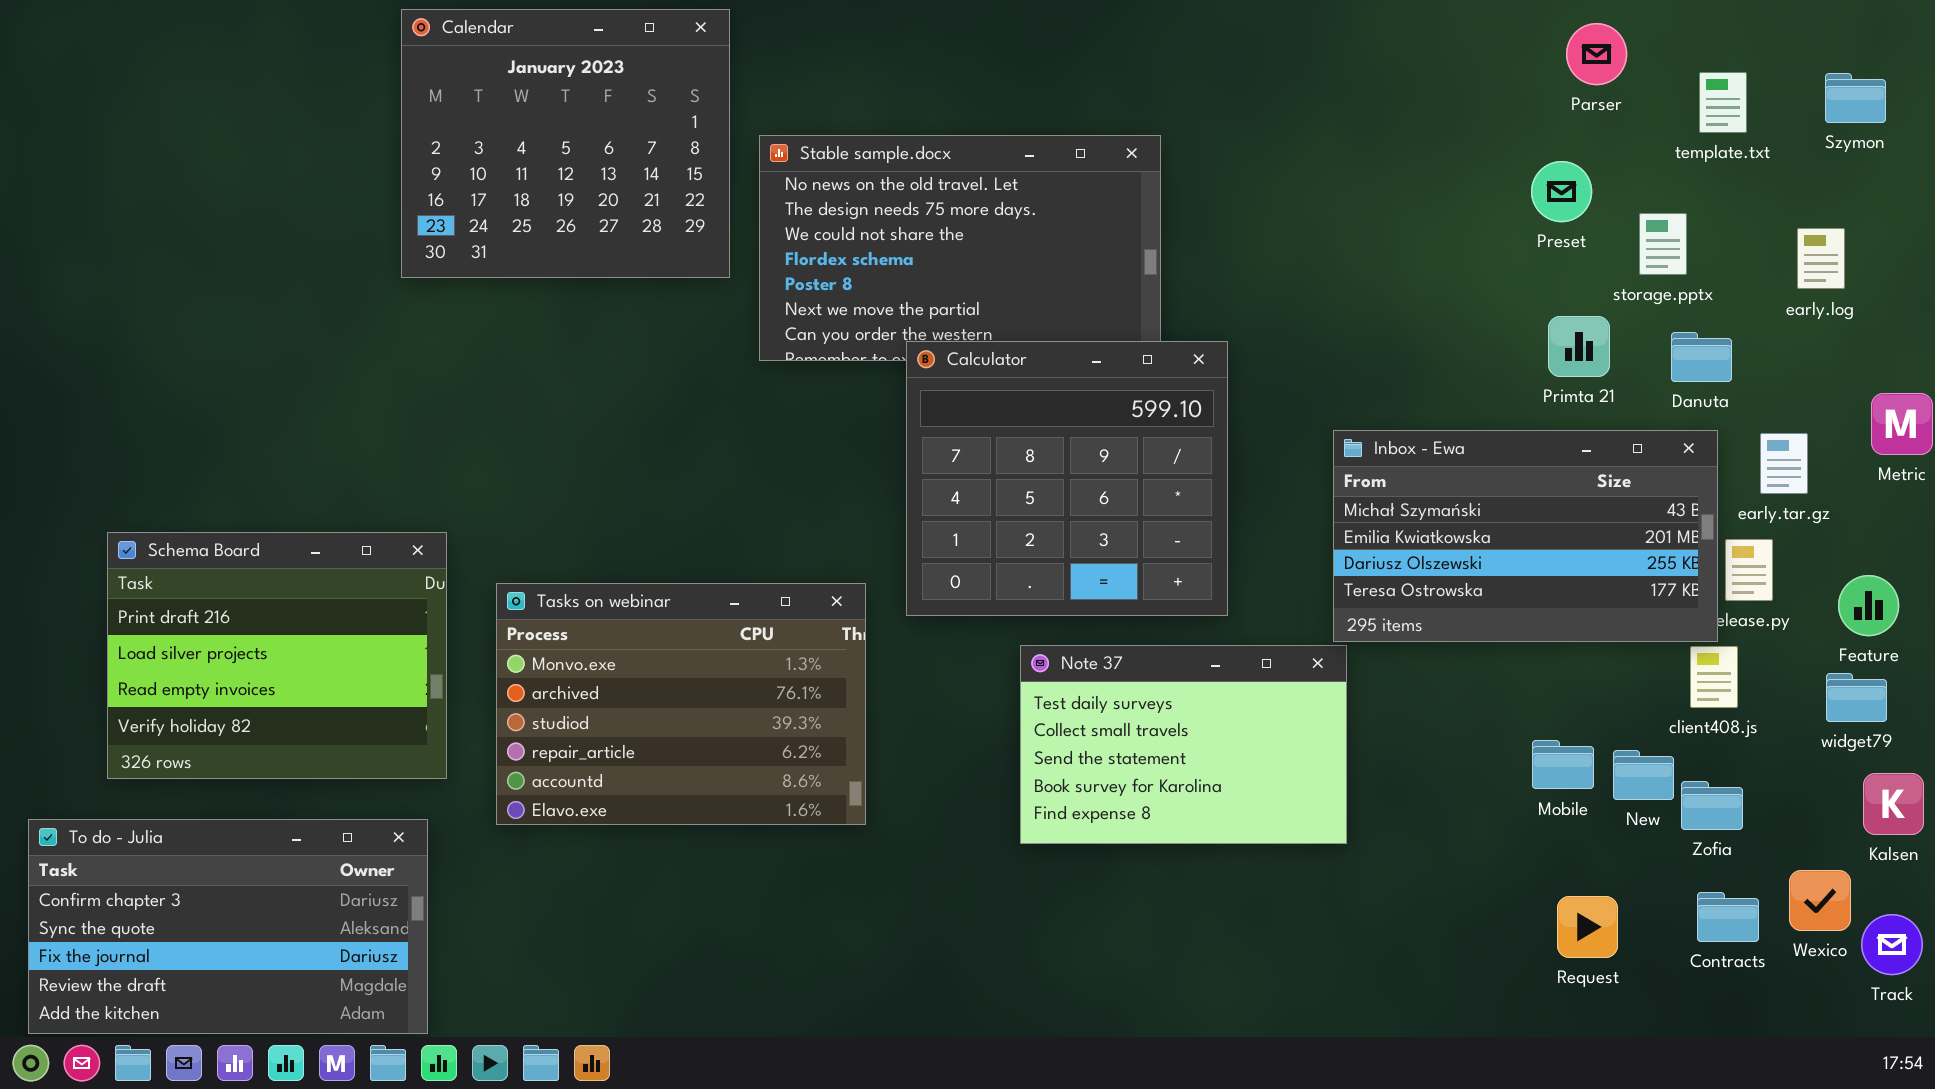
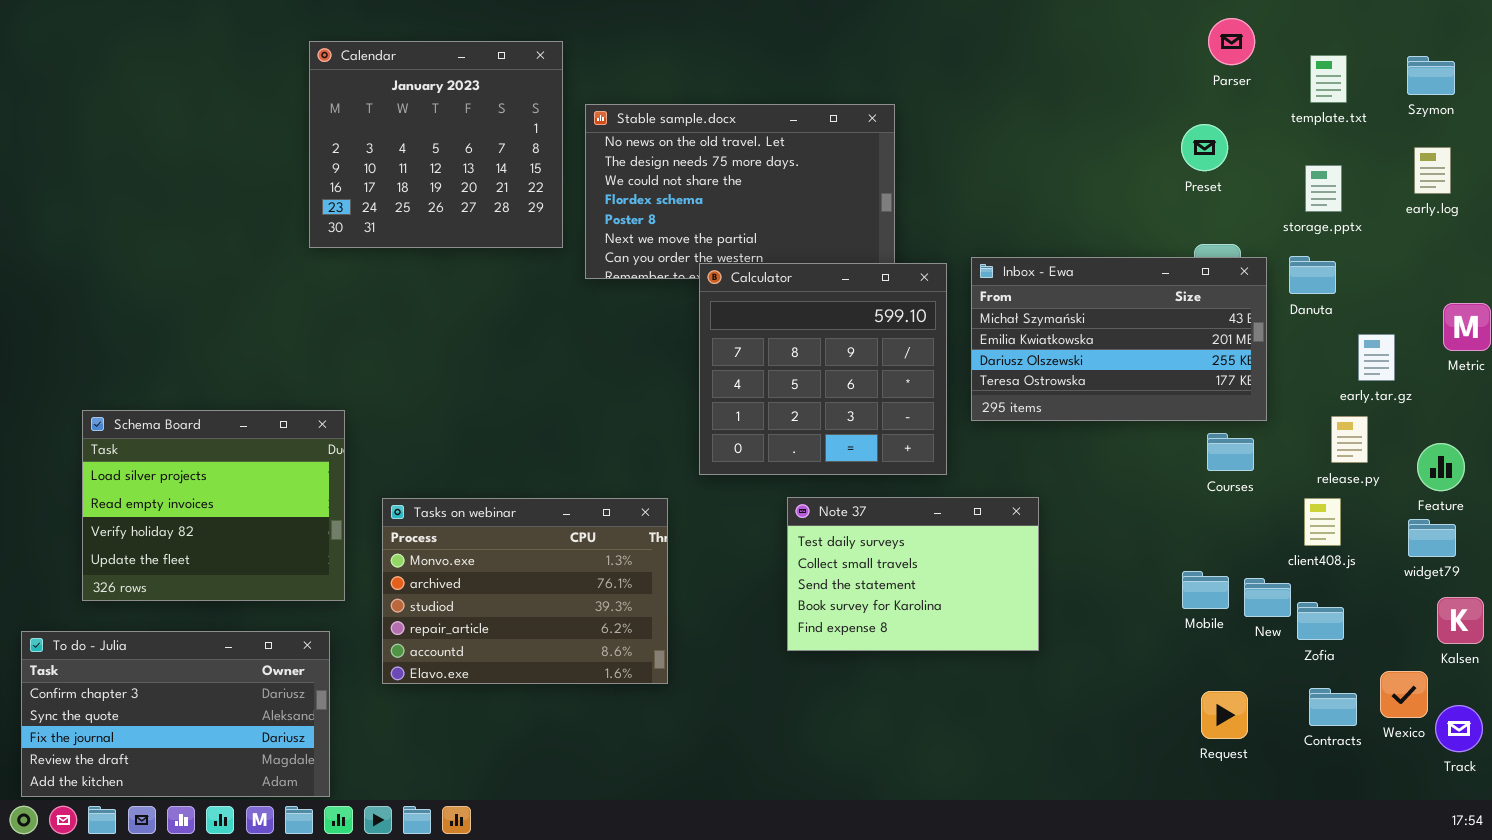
Calendar: [401,9,730,278] -> [309,41,563,248], moved
storage.pptx: [1639,213,1687,275] -> [1305,165,1342,212], moved
early.log: [1797,228,1845,289] -> [1414,147,1451,194], moved
Inbox - Ewa: [1333,430,1718,642] -> [971,257,1267,421], moved
Schema Board: [107,532,447,779] -> [82,410,345,601], scrolled down 1 row
Tasks on webinar: [496,583,866,825] -> [382,498,668,684], moved

